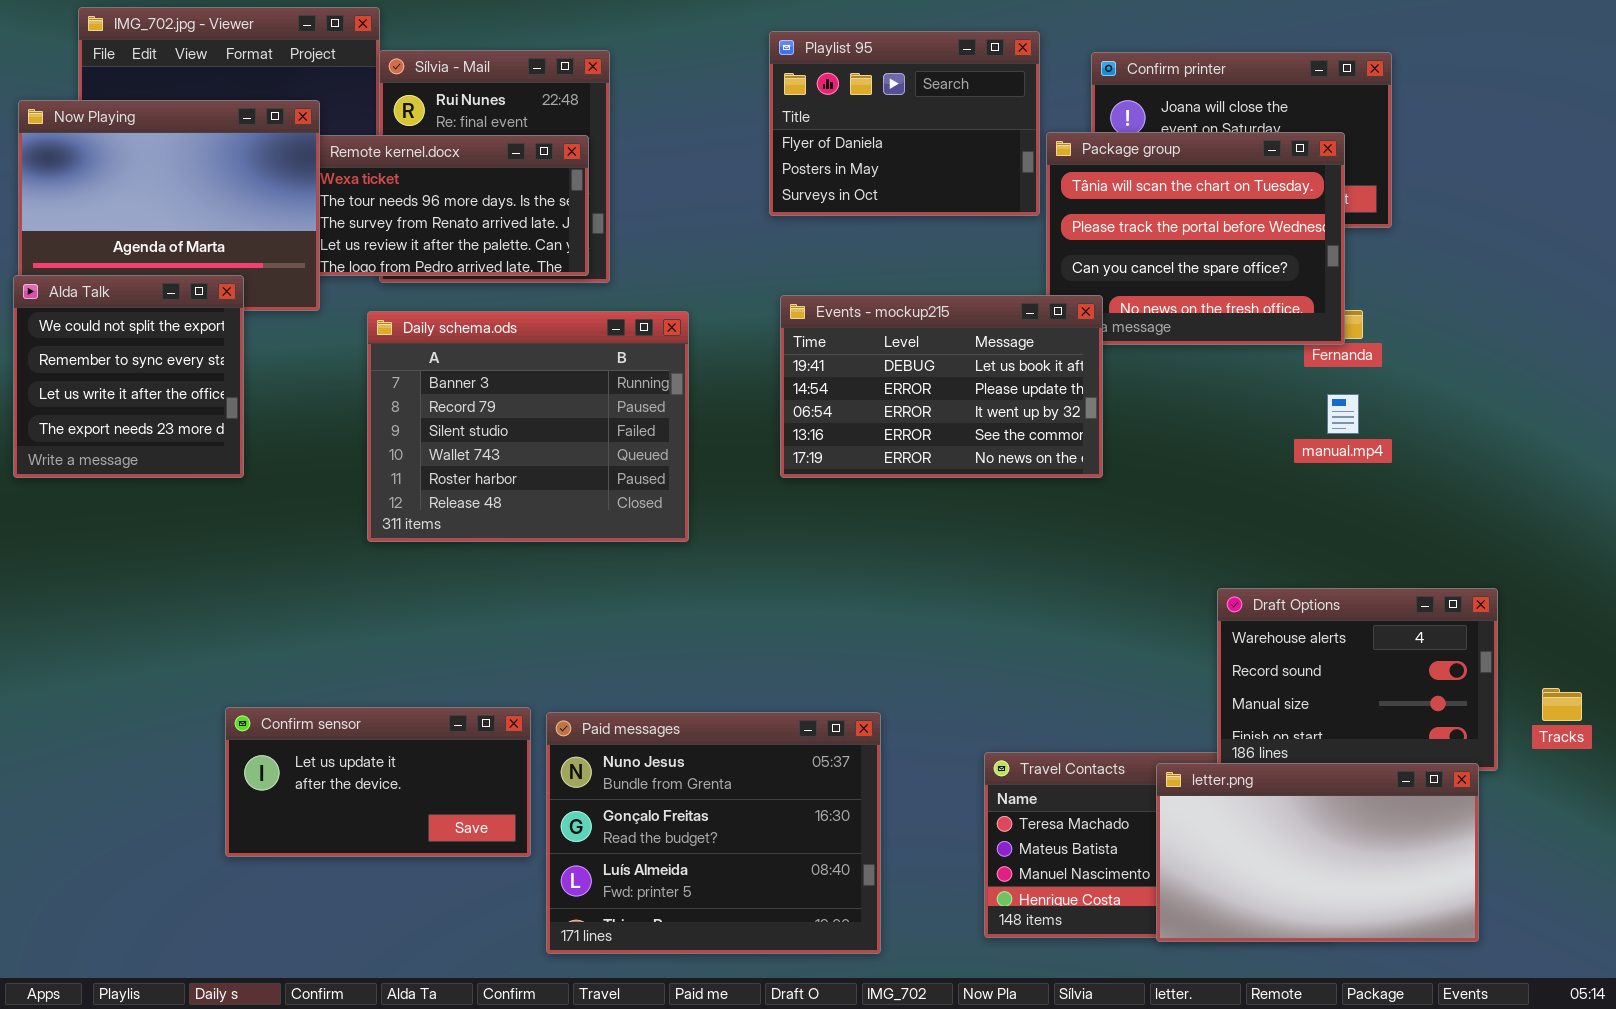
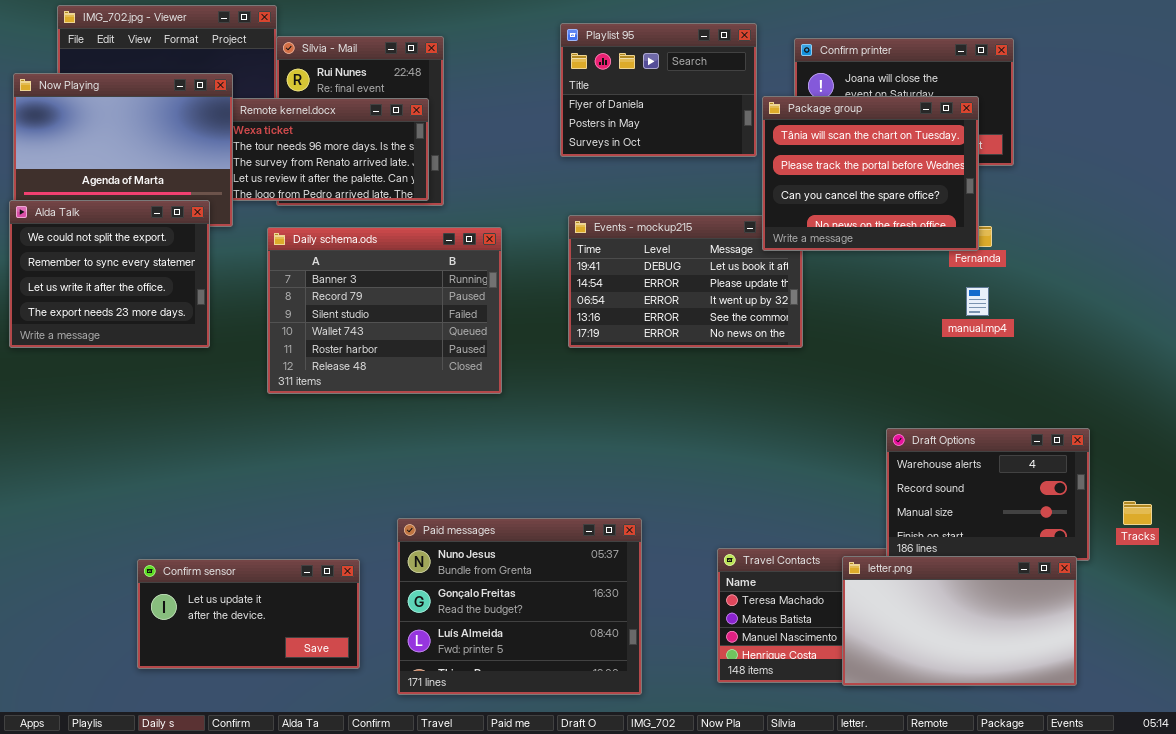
Package group: [1046,132,1345,345] -> [762,96,979,251], raised
Alda Talk: [13,275,244,478] -> [9,200,210,348], resized
Confirm sensor: [225,707,531,857] -> [137,559,360,669], moved

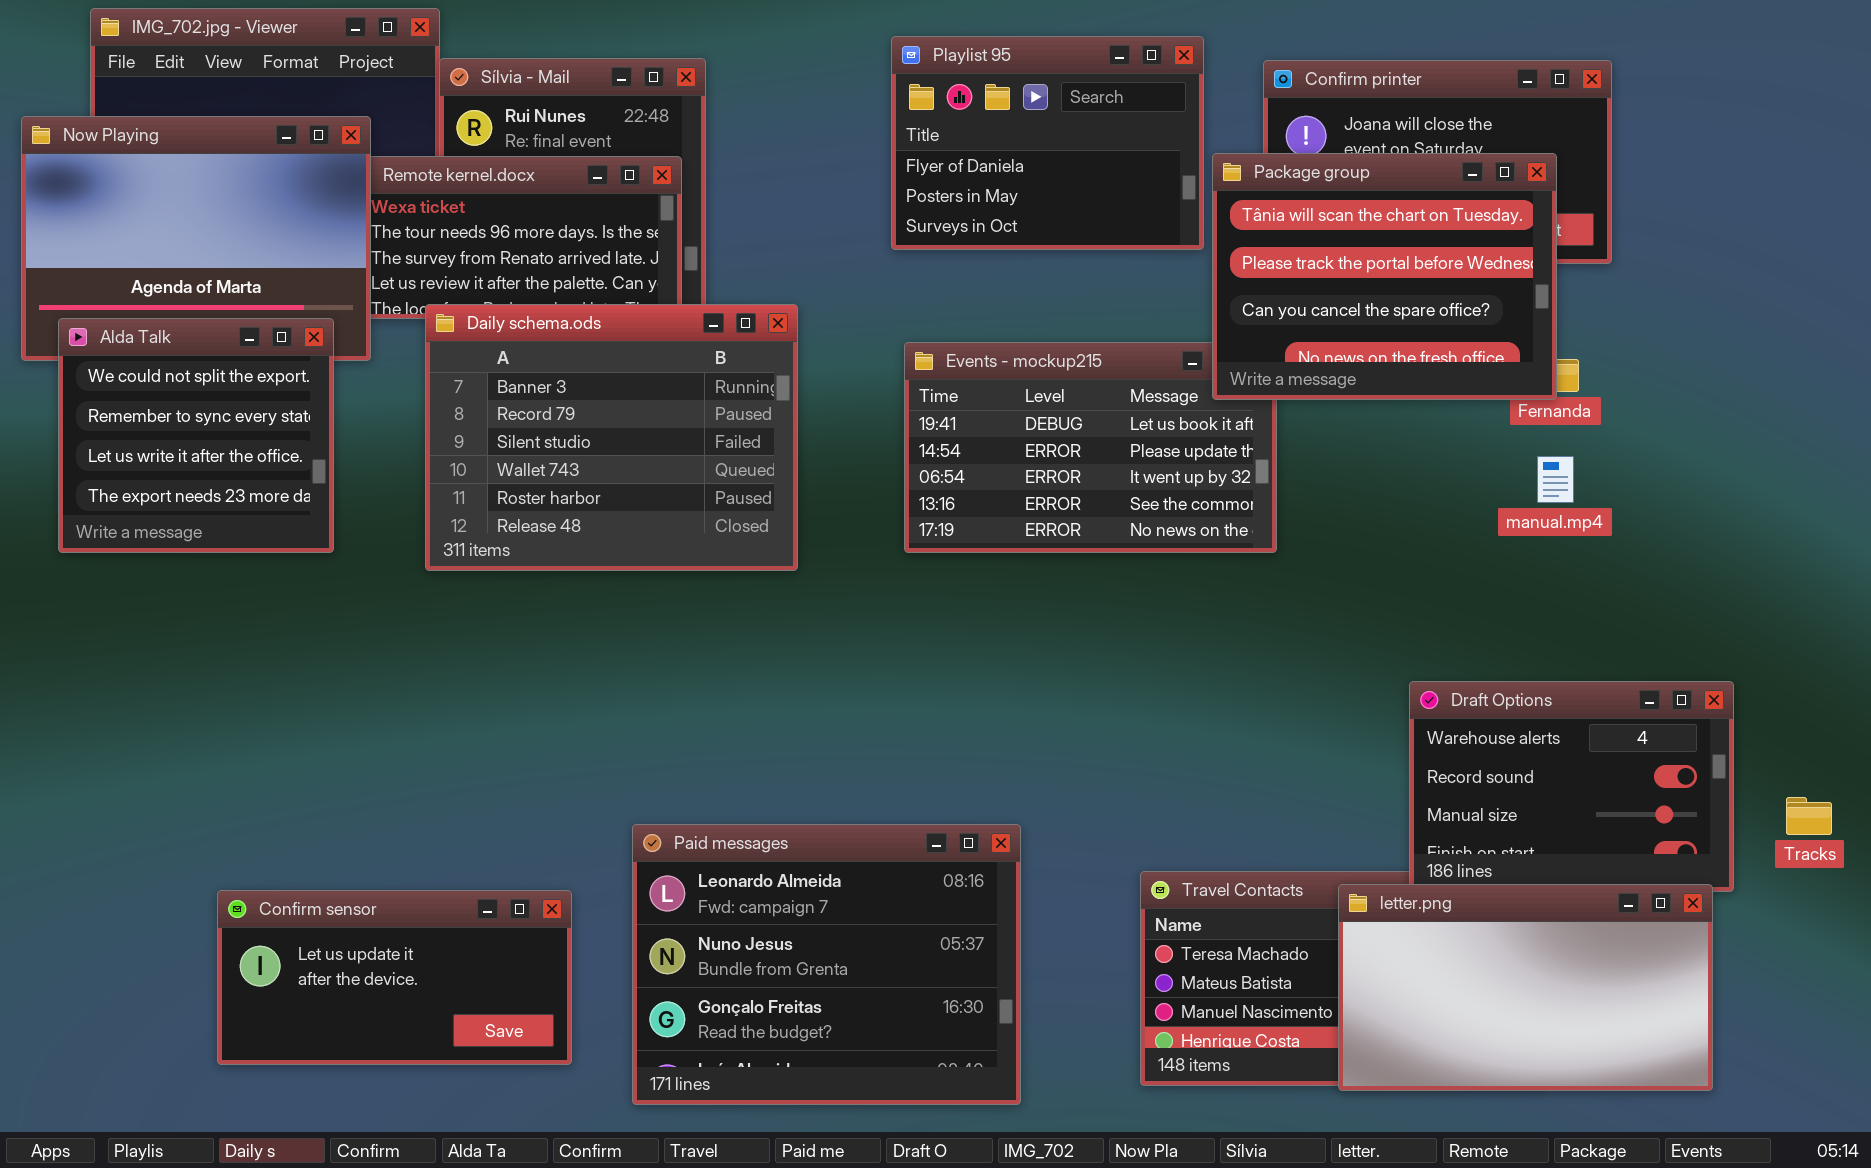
Alda Talk: [9,200,210,348] -> [58,318,334,553], resized
Daily schema.ods: [267,227,502,394] -> [425,304,798,571], moved
Paid messages: [397,518,642,695] -> [632,824,1021,1105], scrolled up 1 row

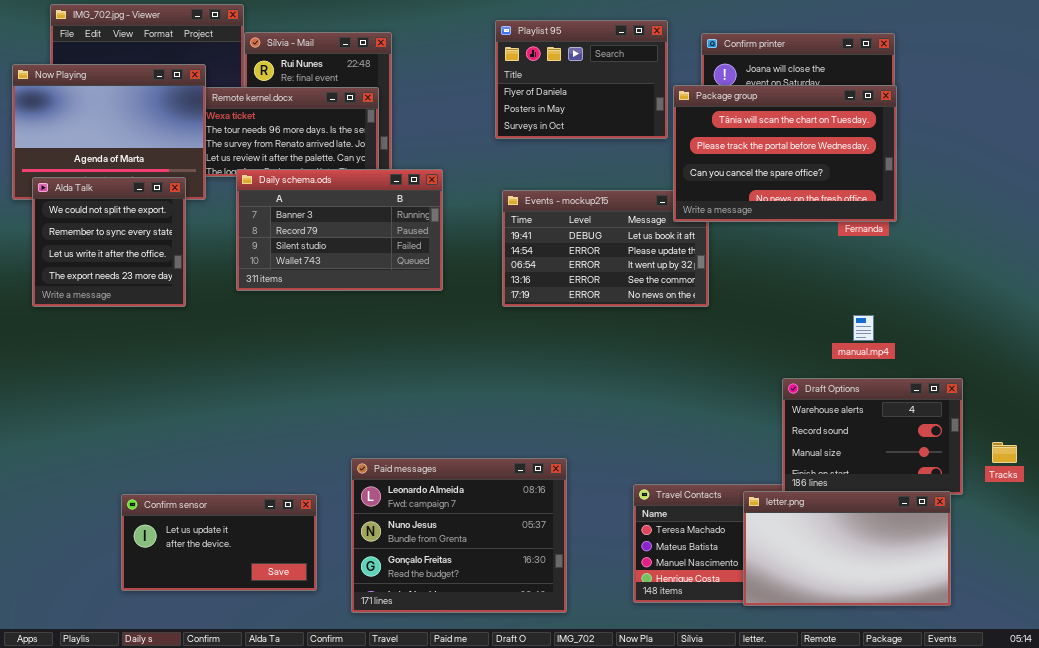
Package group: [1212,153,1557,400] -> [673,85,897,222], resized
Daily schema.ods: [425,304,798,571] -> [236,169,443,291], resized
manual.mp4: [1537,456,1574,503] -> [853,315,874,341], moved

